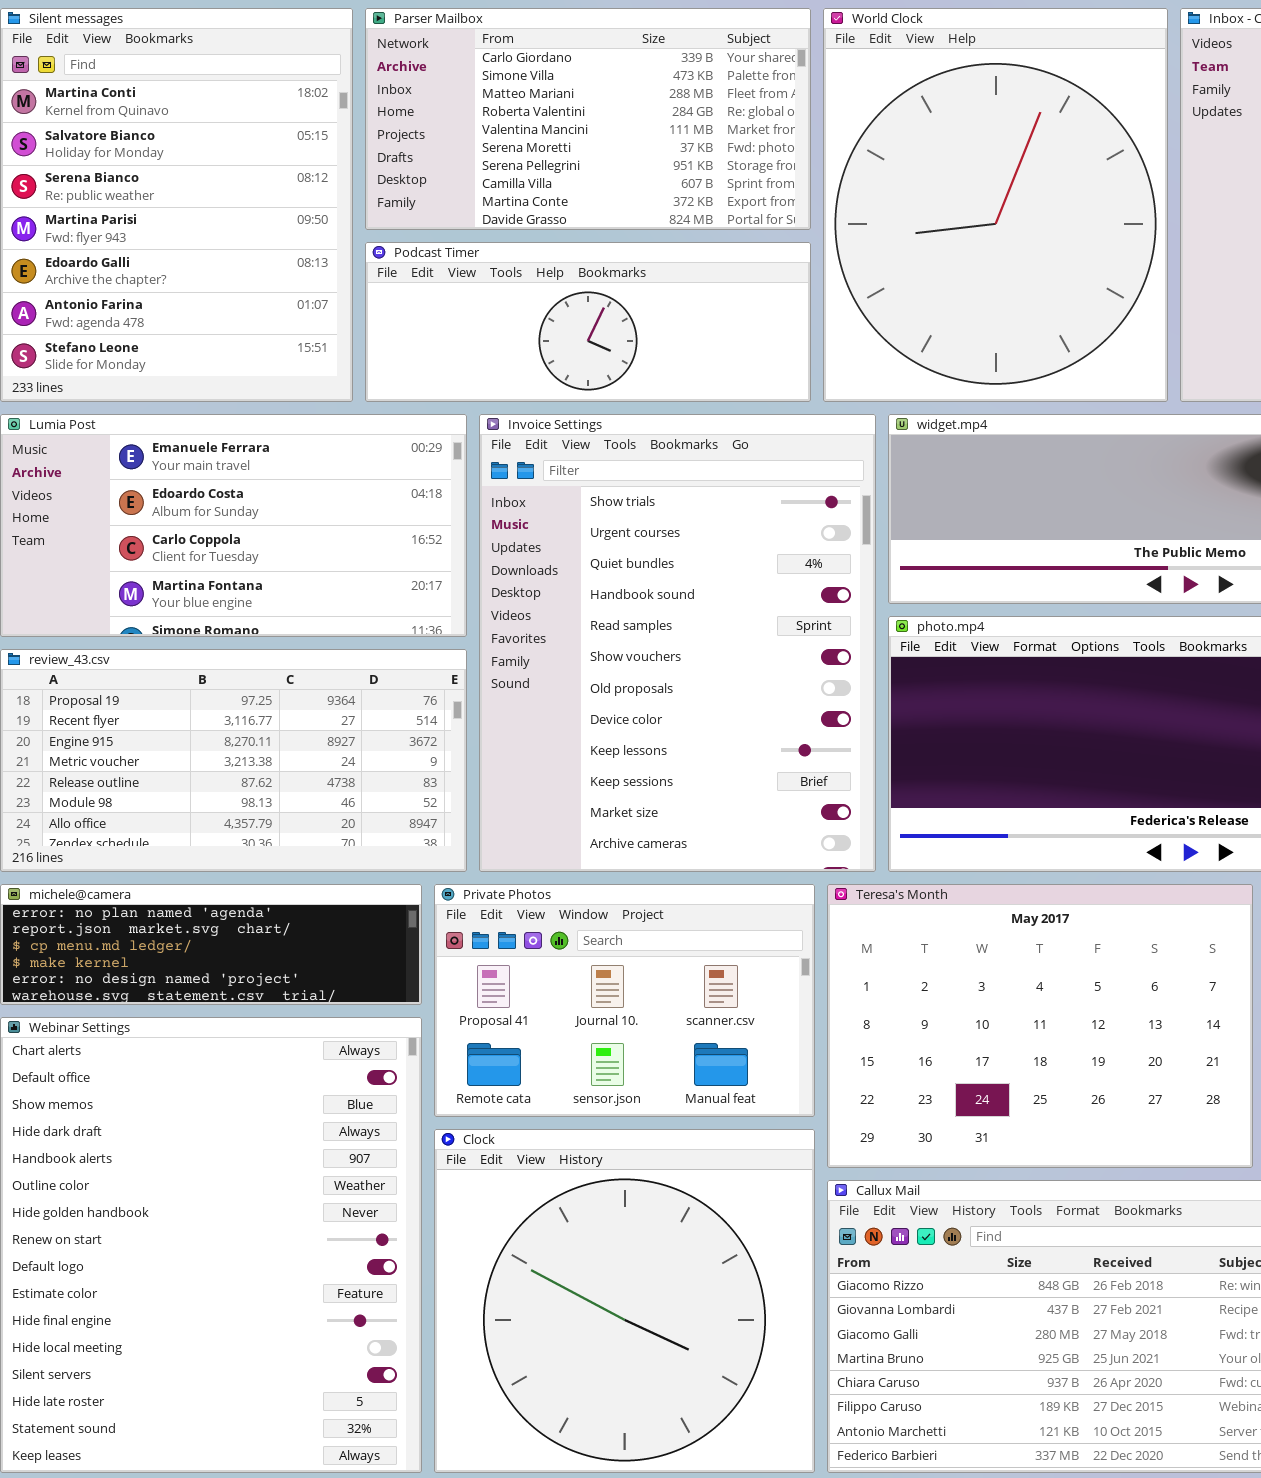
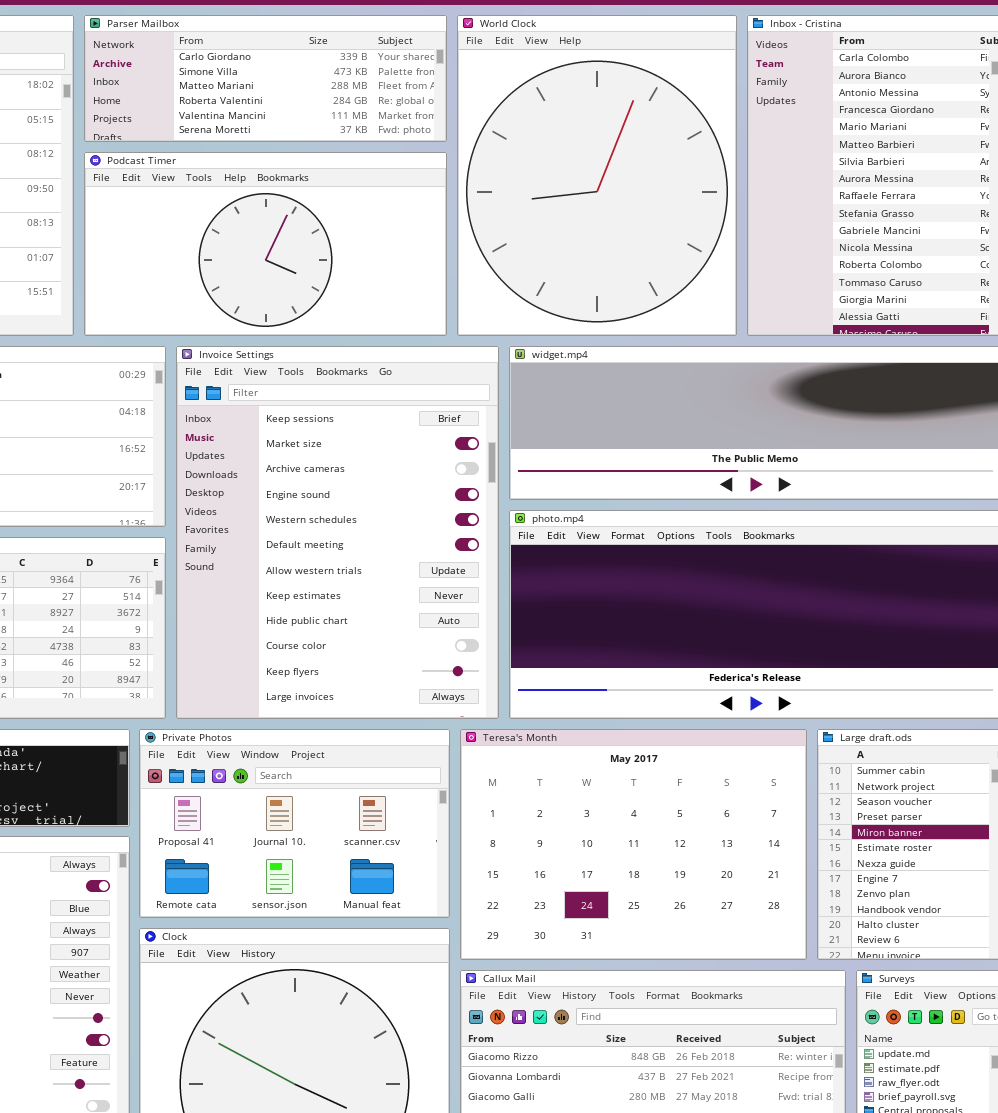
Parser Mailbox: [365,8,811,230] -> [84,15,447,142], resized
Podcast Timer: [365,242,811,402] -> [84,152,447,336], resized
Invoice Settings: [479,414,876,872] -> [176,346,499,719], scrolled down 9 rows

